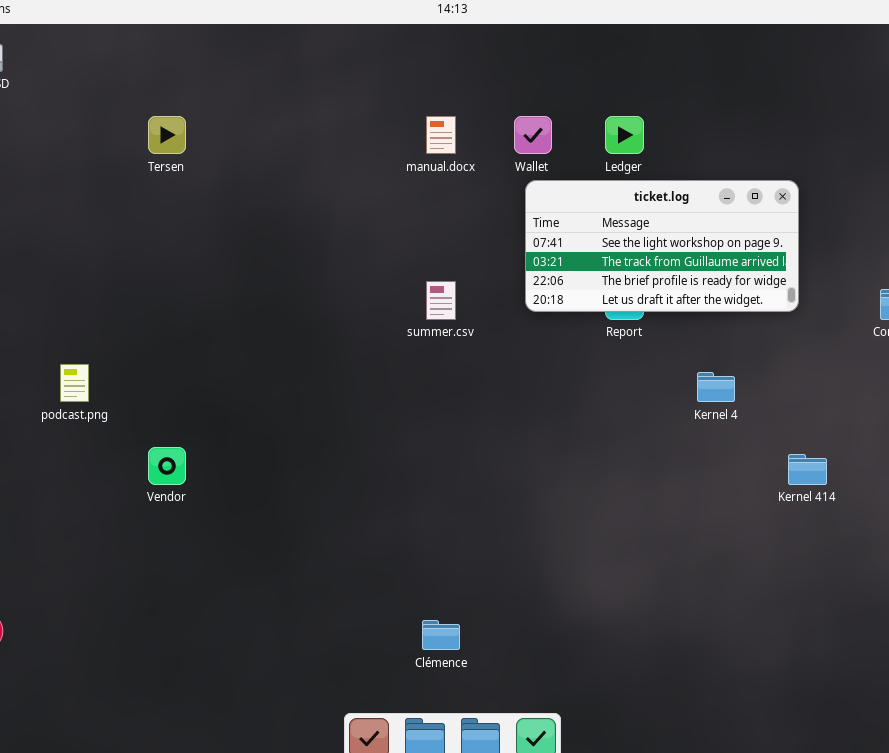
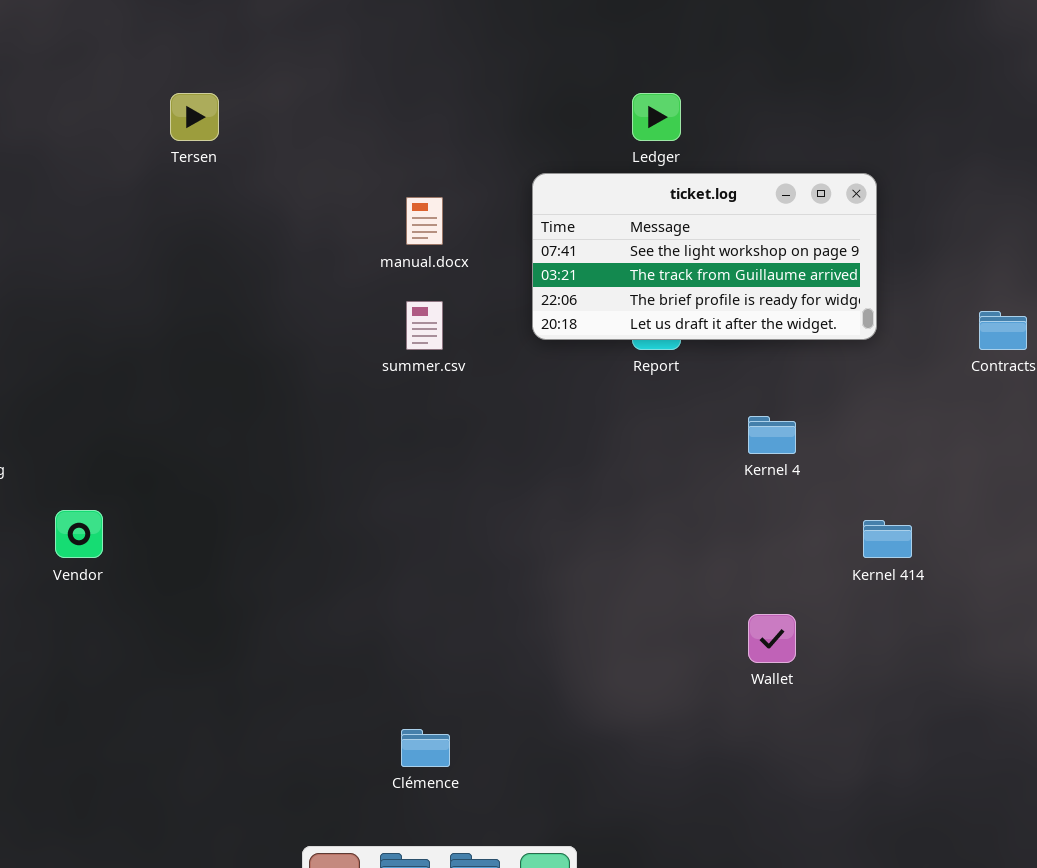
Tersen: [148,116,186,154] -> [170,93,219,141], moved
manual.docx: [426,116,456,154] -> [406,197,443,245], moved
Wallet: [514,116,552,154] -> [748,614,796,663], moved

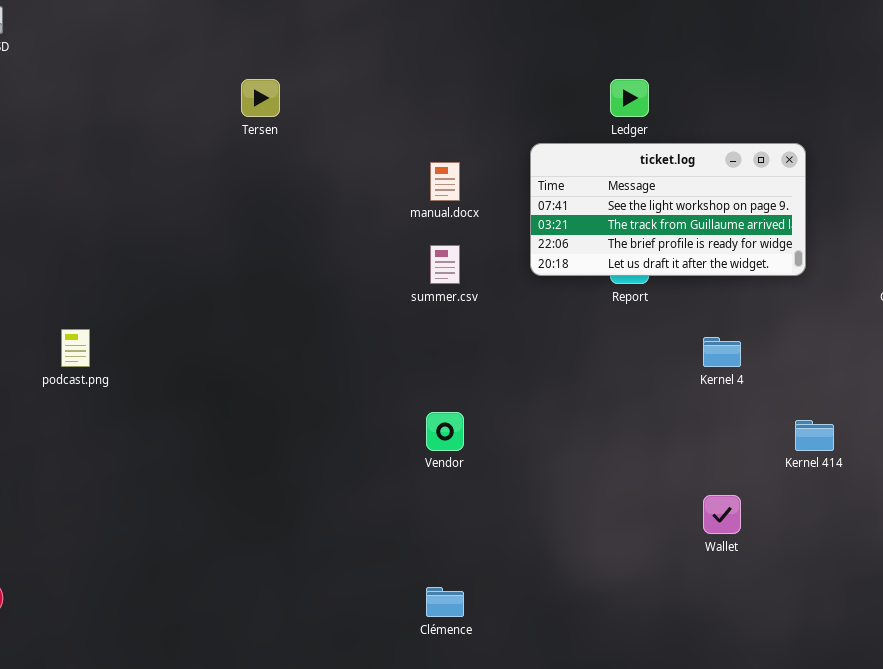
Vendor: [55,510,103,558] -> [426,412,464,451], moved

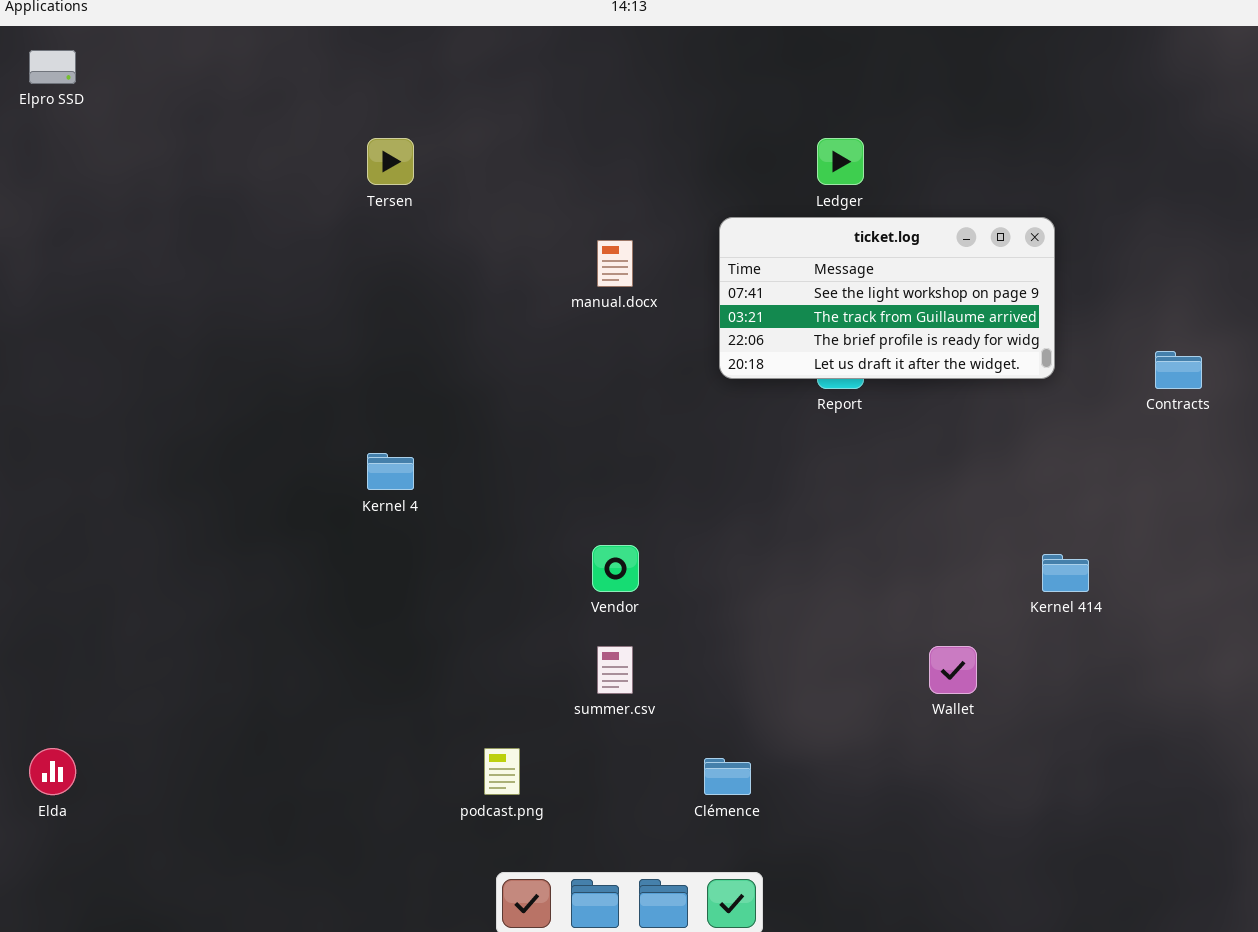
summer.csv: [430,245,460,284] -> [597,646,633,694], moved
podcast.png: [61,329,90,367] -> [484,748,520,795], moved
Kernel 4: [703,337,741,367] -> [367,453,414,490], moved
Clémence: [426,587,464,617] -> [704,758,751,795], moved

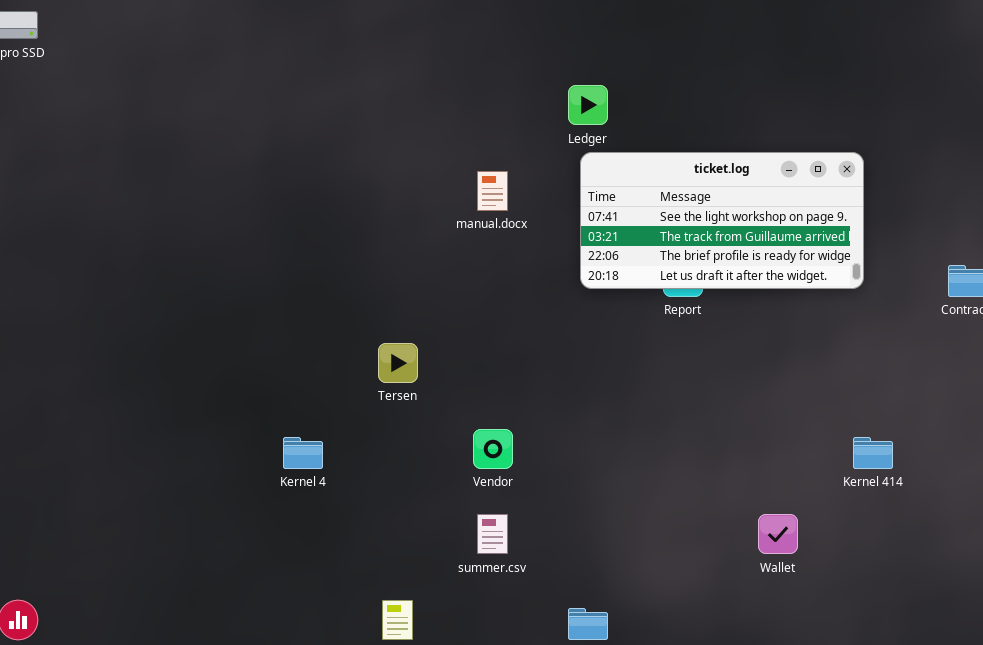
Tersen: [367,138,414,185] -> [378,343,418,383], moved
Ledger: [817,138,864,185] -> [568,85,608,125], moved
Kernel 4: [367,453,414,490] -> [283,437,323,469], moved

